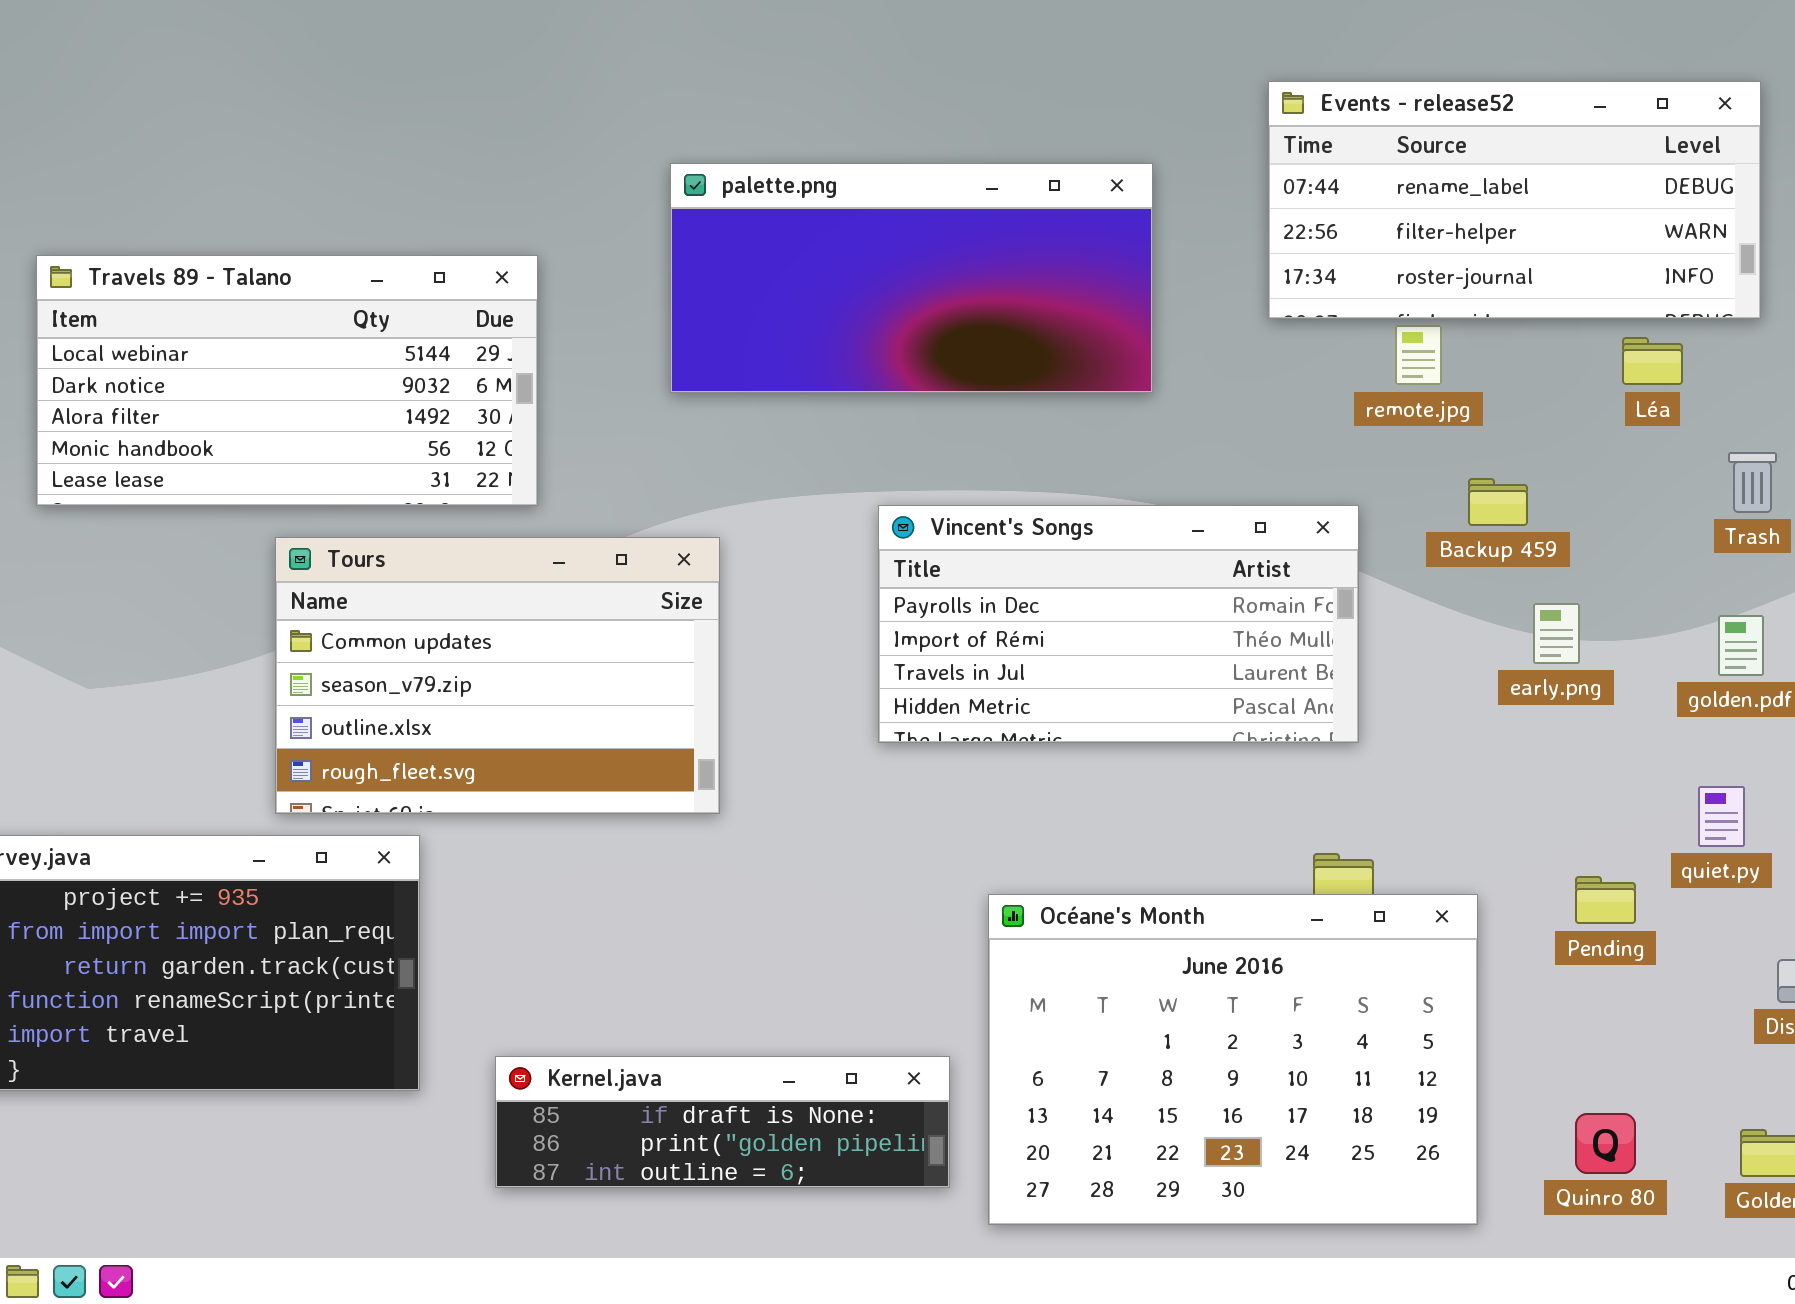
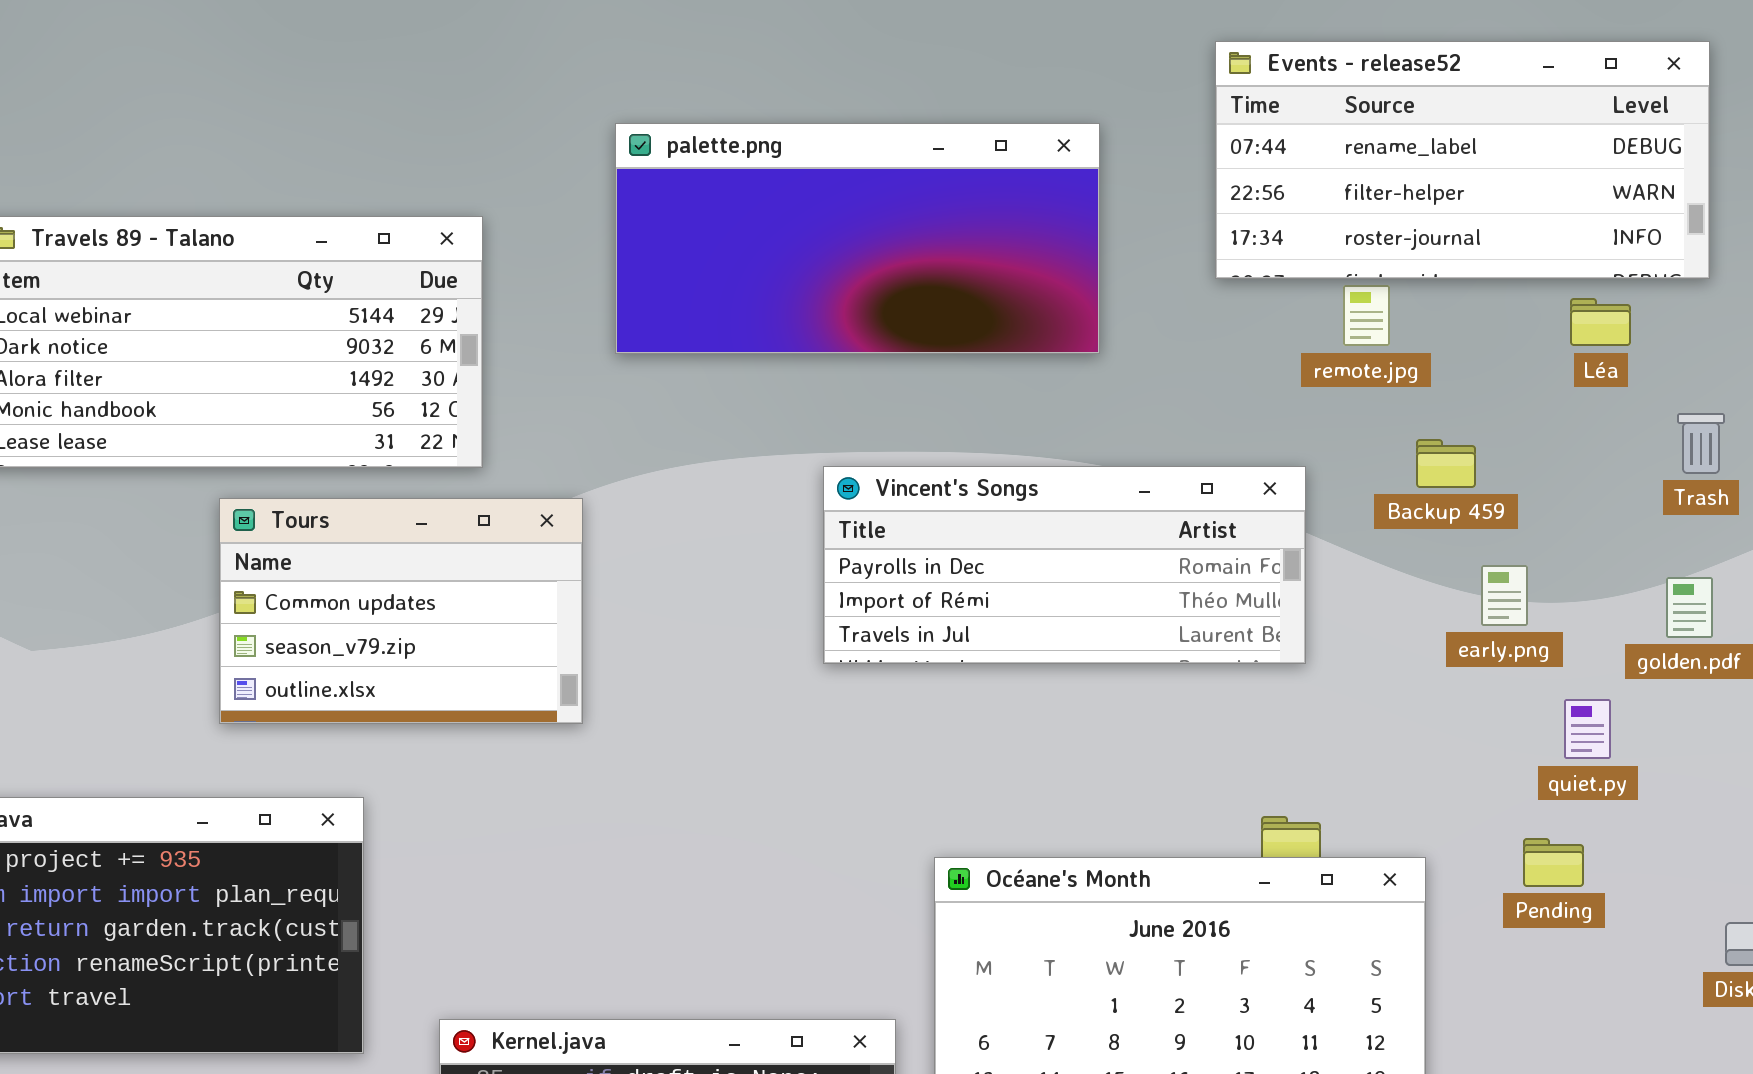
Vincent's Songs: [878,505,1359,743] -> [823,466,1306,664], resized
Tours: [275,537,720,814] -> [219,498,583,724], resized
quiet.py: [1698,786,1745,847] -> [1564,699,1611,759], moved

